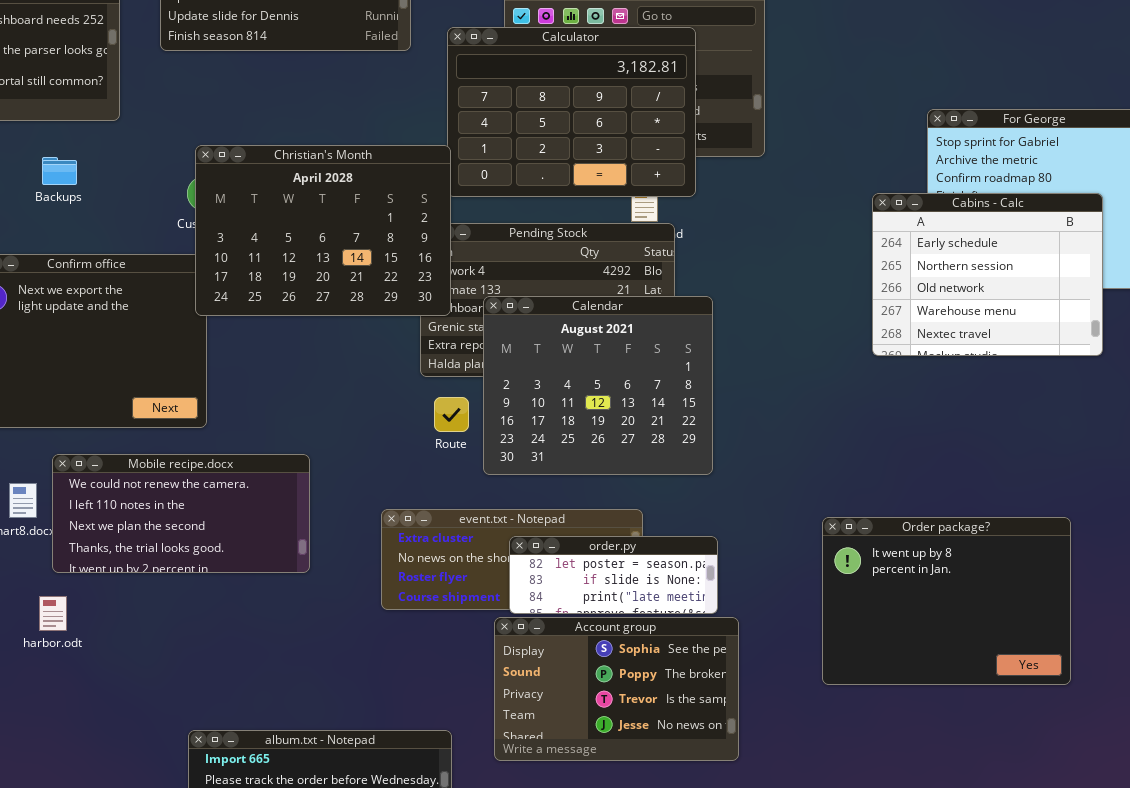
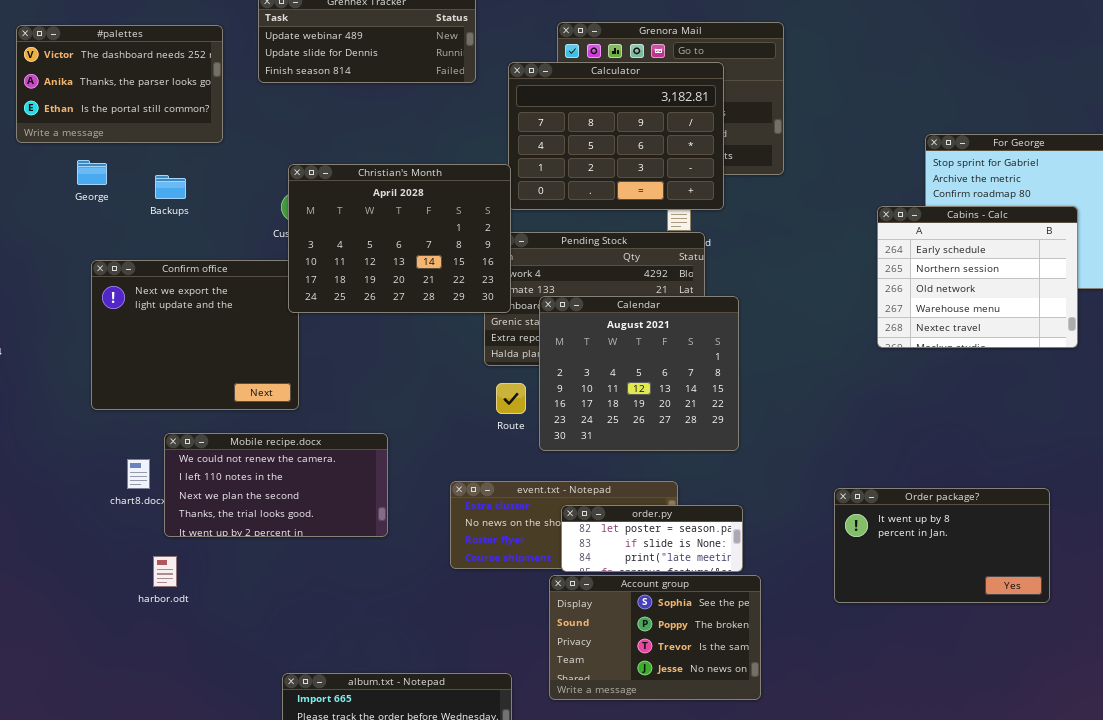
Order package?: [822,517,1071,685] -> [834,488,1050,603], resized

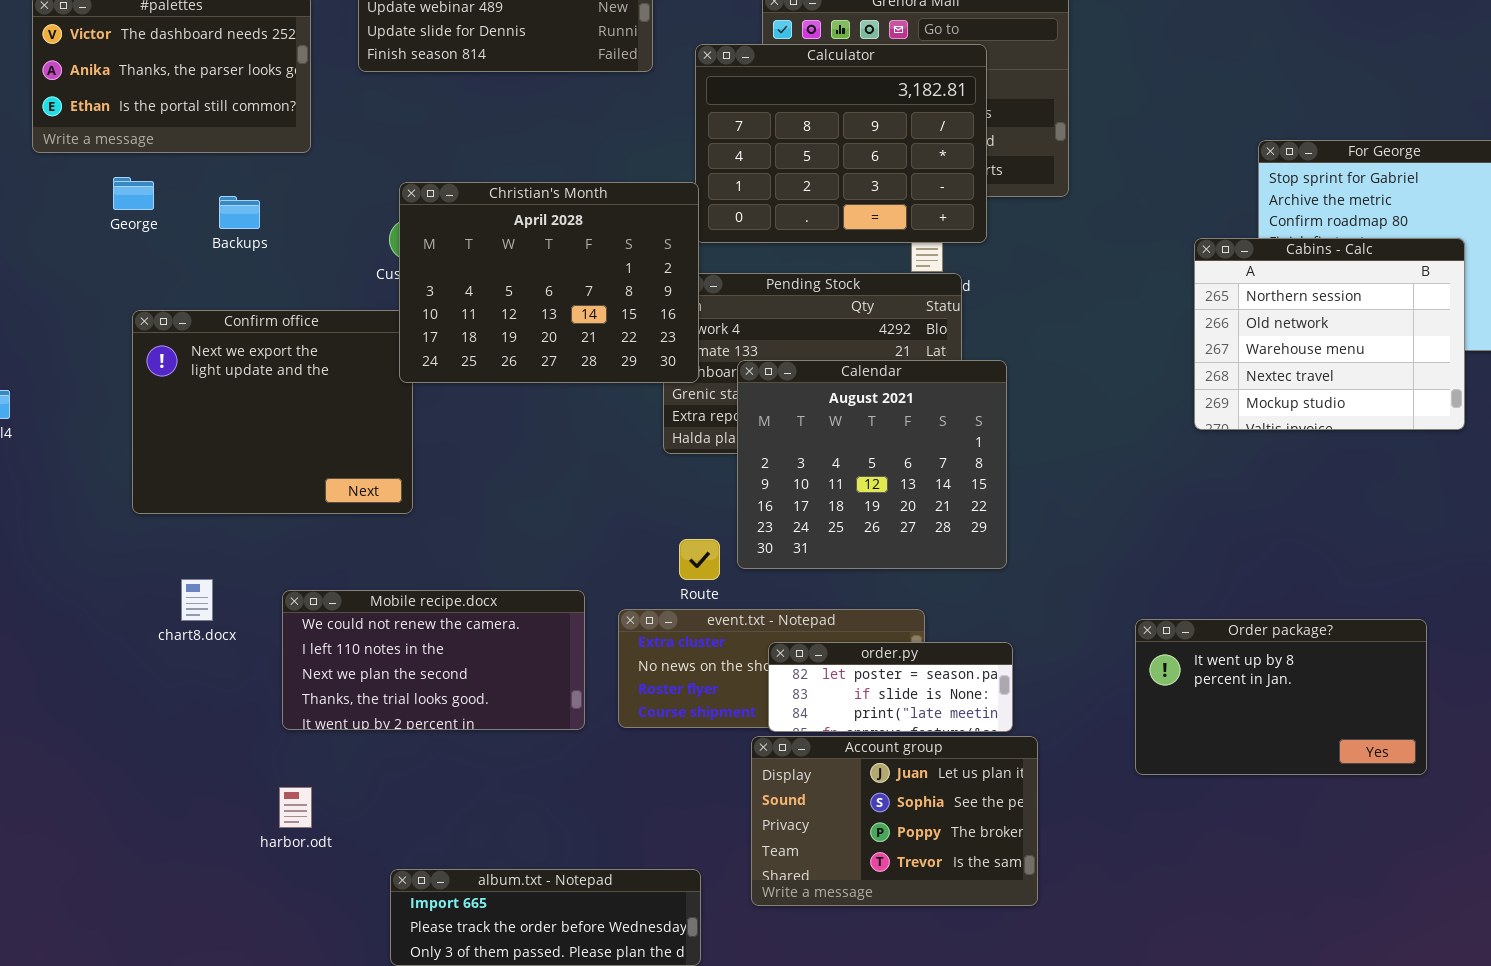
Cabins - Calc: [877,206,1078,348] -> [1194,238,1465,430], scrolled down 1 row
Route: [496,383,526,414] -> [679,539,720,580], moved
Mobile recipe.docx: [164,433,388,537] -> [282,590,585,730], moved
harbor.odt: [153,556,177,587] -> [279,787,312,828], moved
Account group: [549,575,761,700] -> [751,736,1038,906], scrolled up 1 row

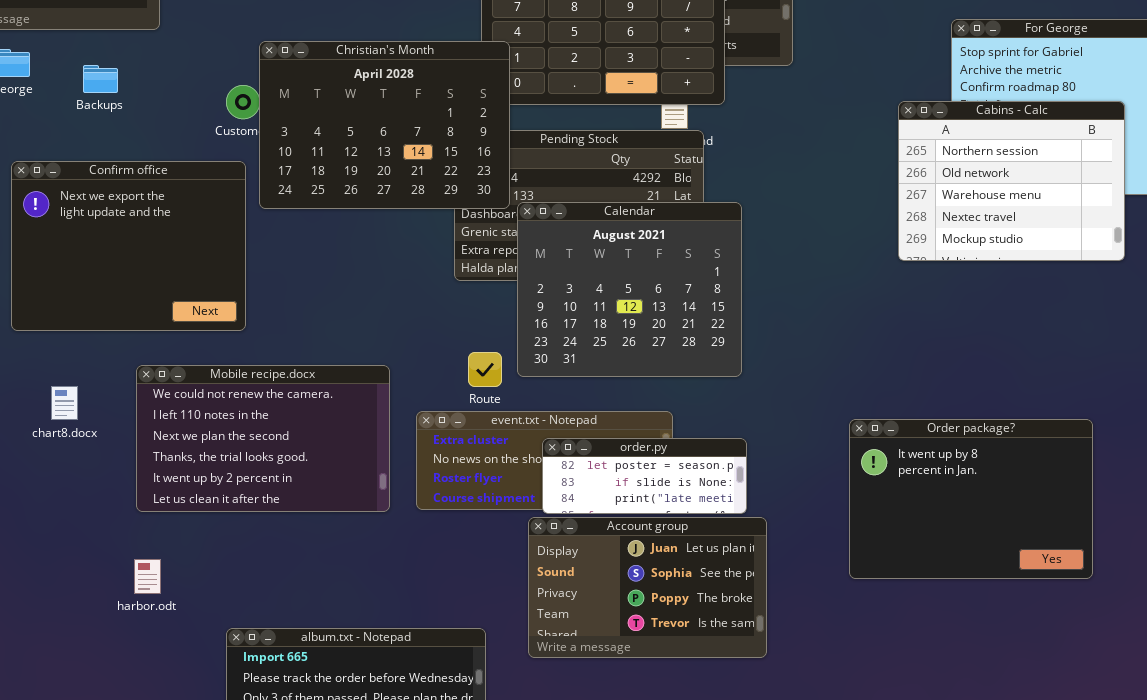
Christian's Month: [399,182,699,383] -> [259,41,510,209], moved
Mobile recipe.docx: [282,590,585,730] -> [136,365,390,512], resized
Order package?: [1135,619,1427,775] -> [849,419,1093,579], resized

